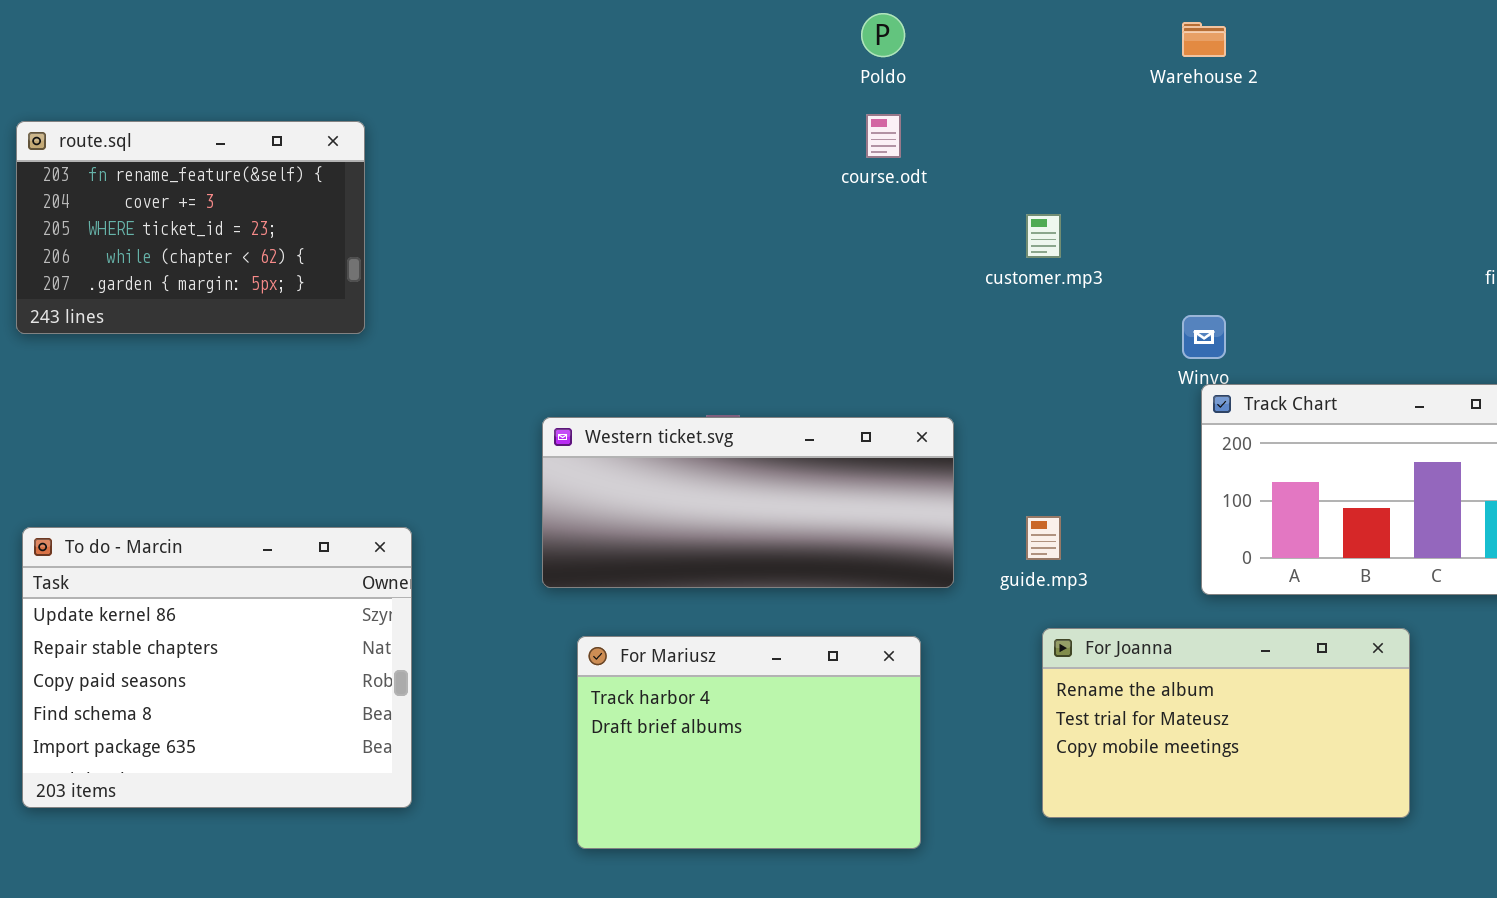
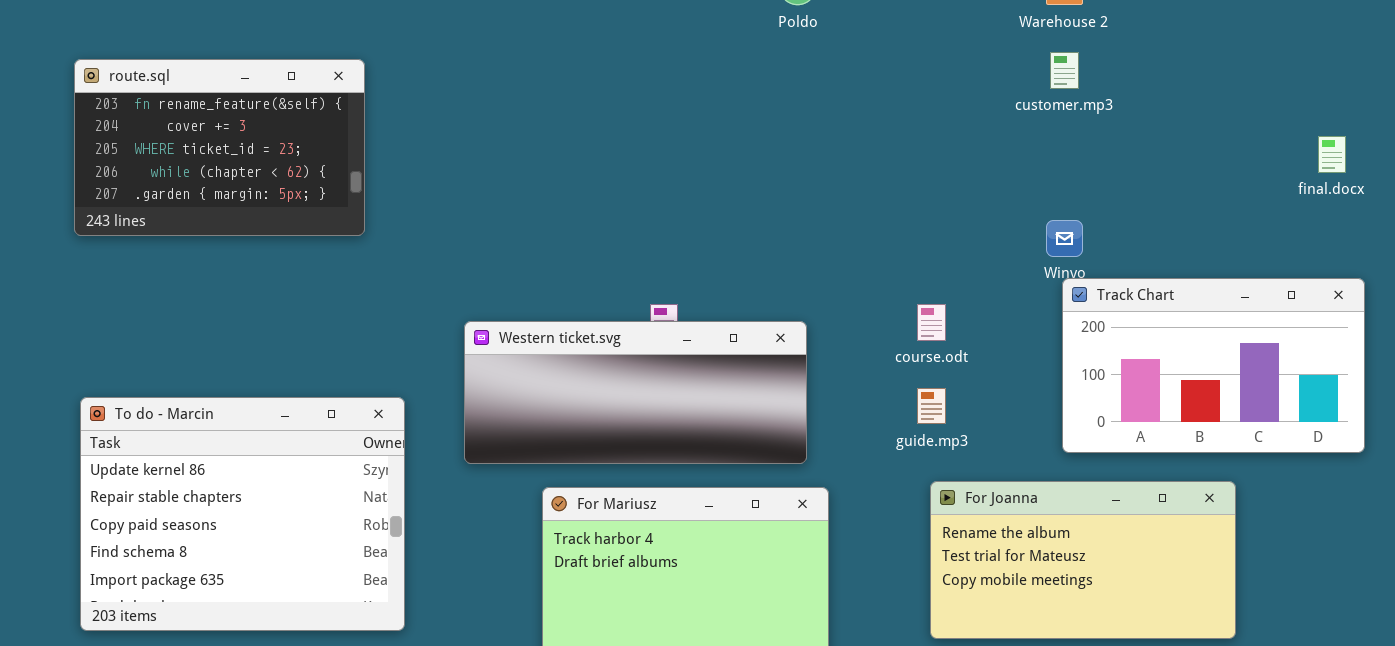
course.odt: [866,114,901,158] -> [917,304,946,341], moved
customer.mp3: [1026,214,1061,258] -> [1050,52,1079,89], moved
Western ticket.svg: [542,417,954,588] -> [464,321,807,464], moved

